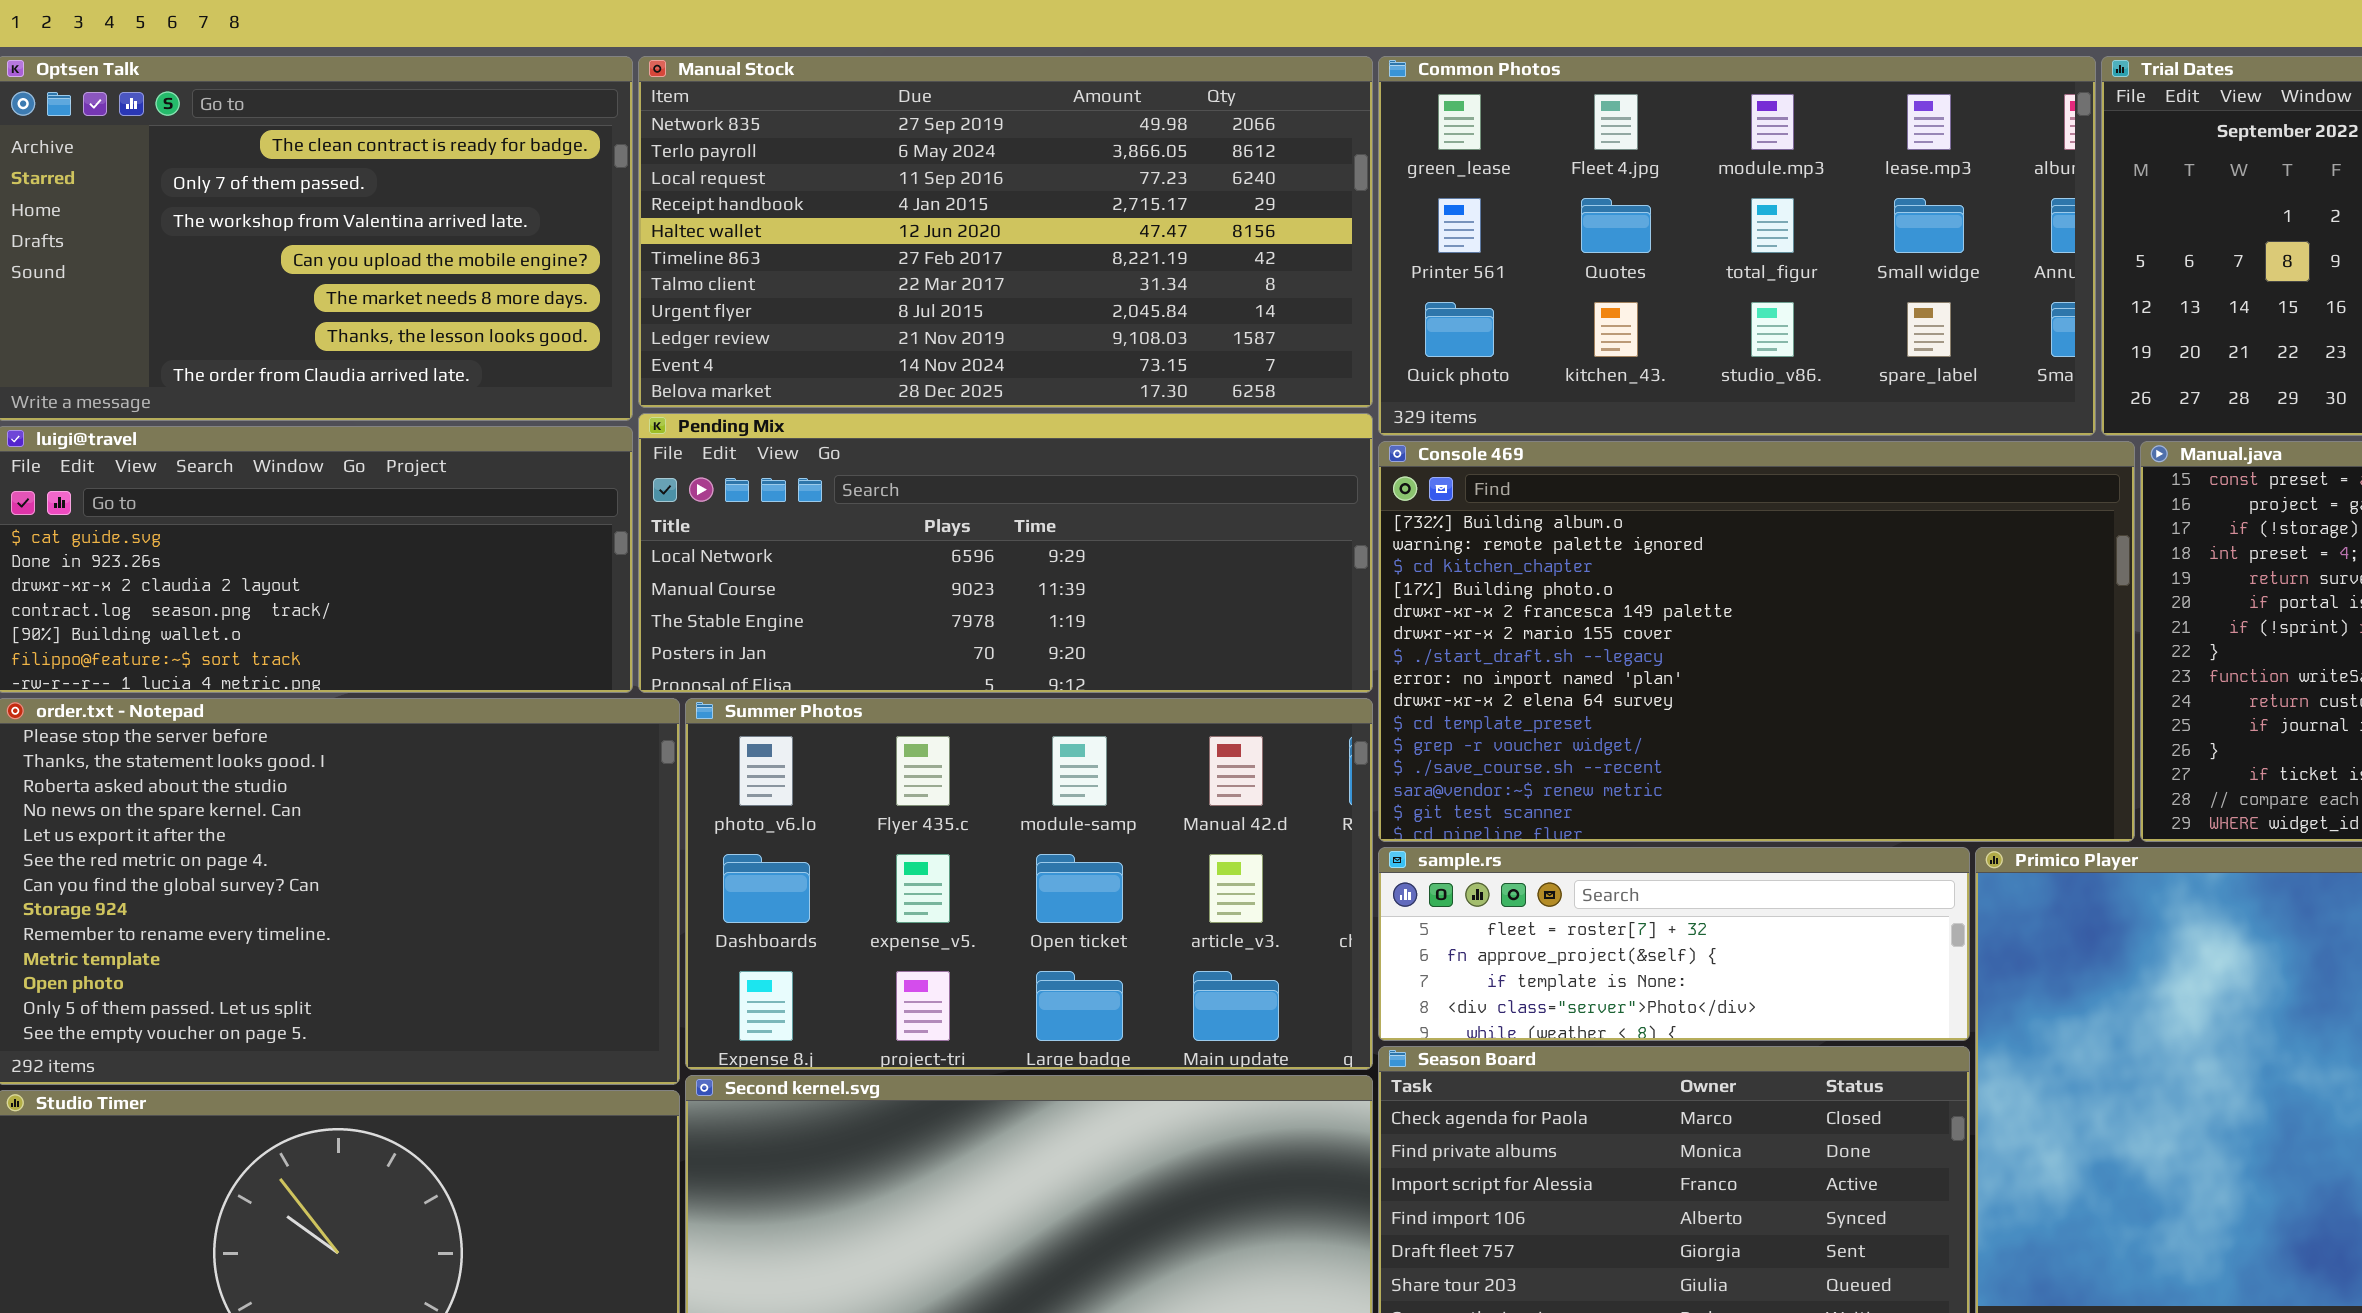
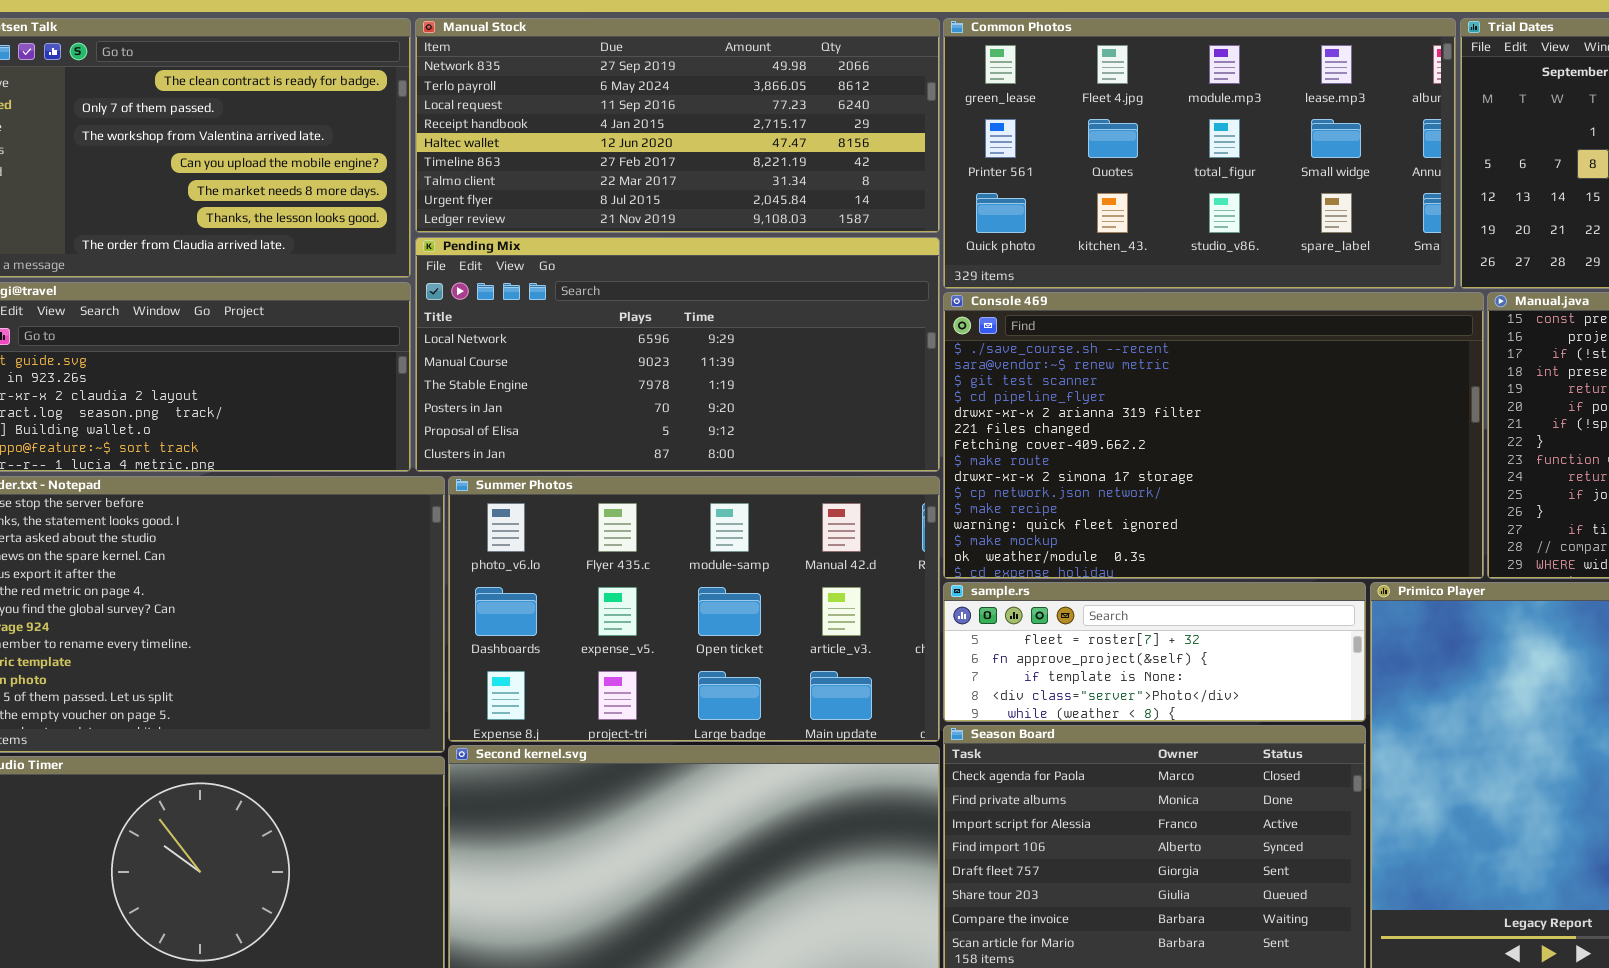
Manual Stock: [638,56,1373,408] -> [415,18,940,233], resized
Pending Mix: [638,413,1373,693] -> [415,237,940,472], resized
Console 469: [1378,441,2135,842] -> [943,292,1484,579], scrolled down 11 rows

